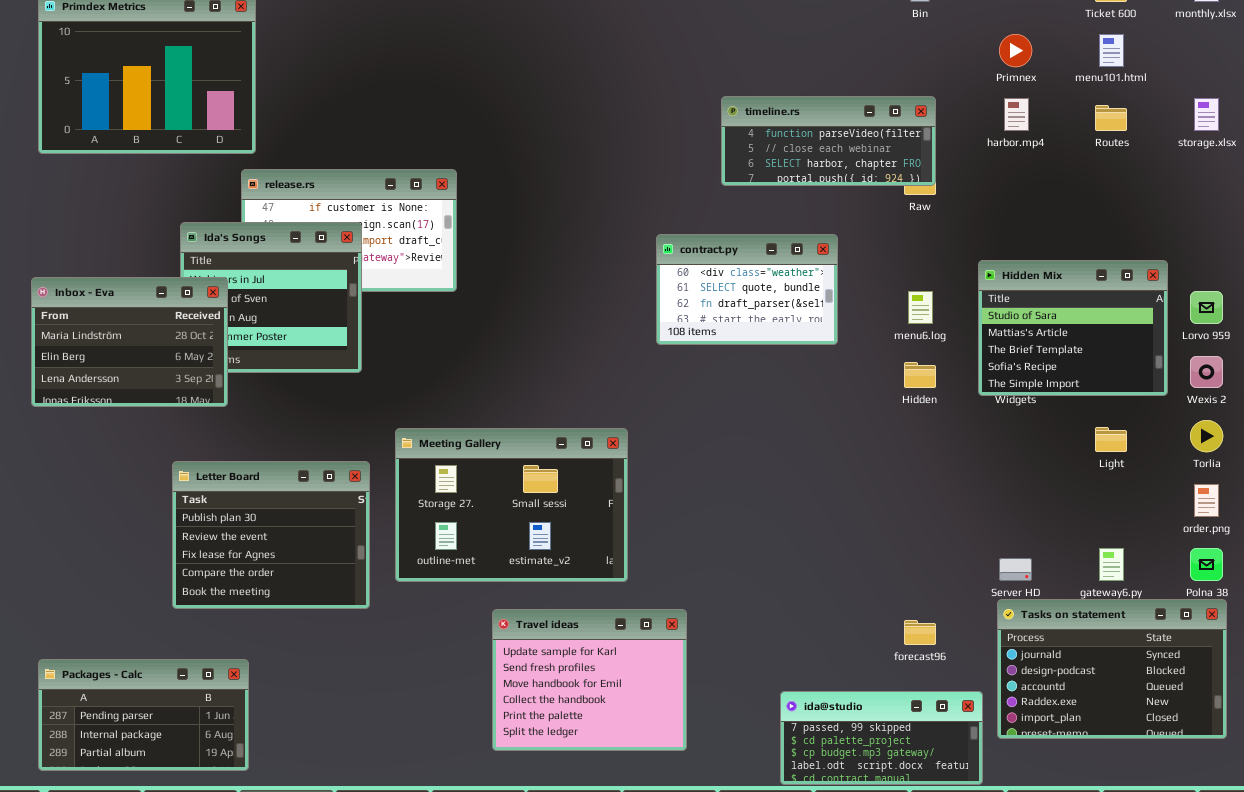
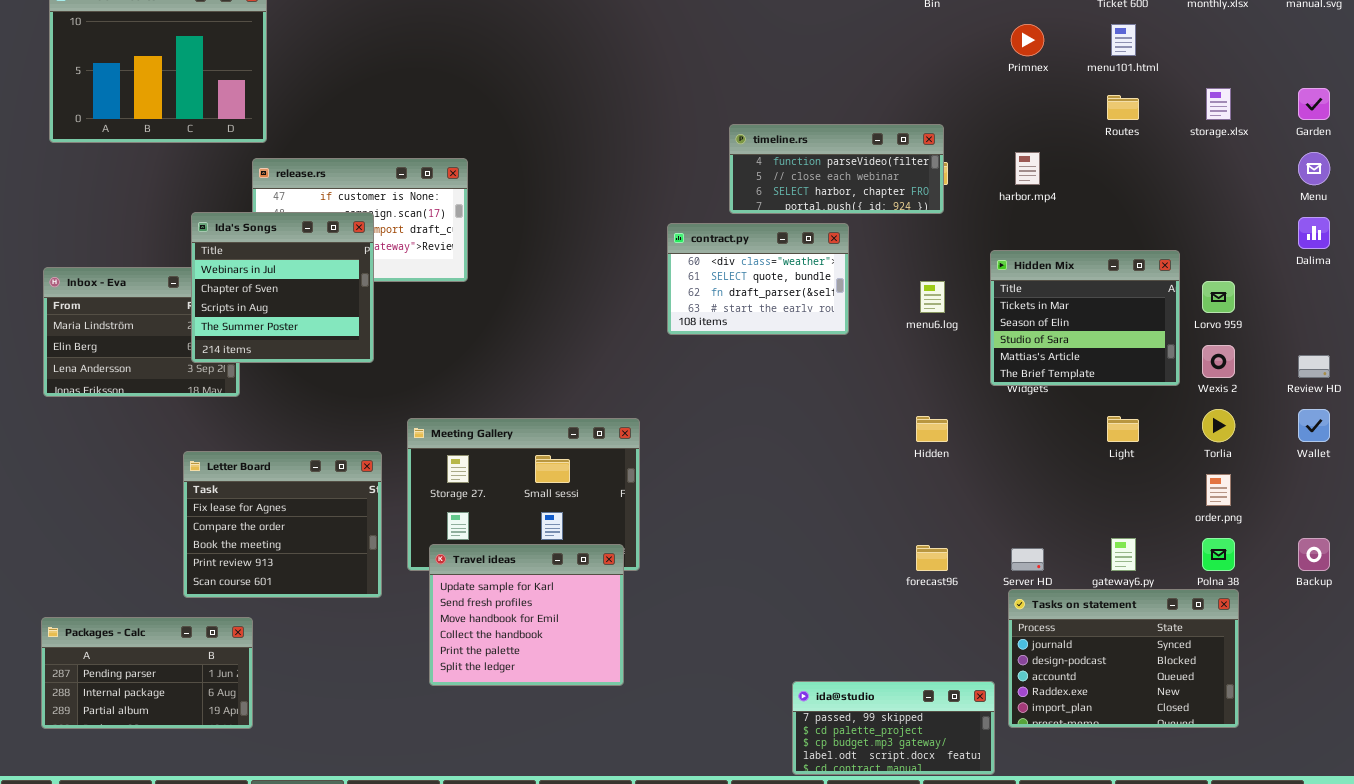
timeline.rs: [721,96,936,186] -> [729,124,944,214], moved
harbor.mp4: [1004,98,1029,131] -> [1015,152,1040,185], moved
Ida's Songs: [180,222,362,373] -> [191,212,374,363], raised
Hidden Mix: [978,260,1168,396] -> [990,250,1180,386], scrolled up 2 rows
Hidden: [904,362,936,388] -> [916,416,948,442], moved
Letter Board: [172,461,370,609] -> [183,451,382,598], scrolled down 2 rows
Travel ideas: [492,609,687,751] -> [429,544,624,686], moved
forecast96: [904,620,936,645] -> [916,545,948,571], moved
Packages - Calc: [38,659,249,771] -> [41,617,253,729], moved

